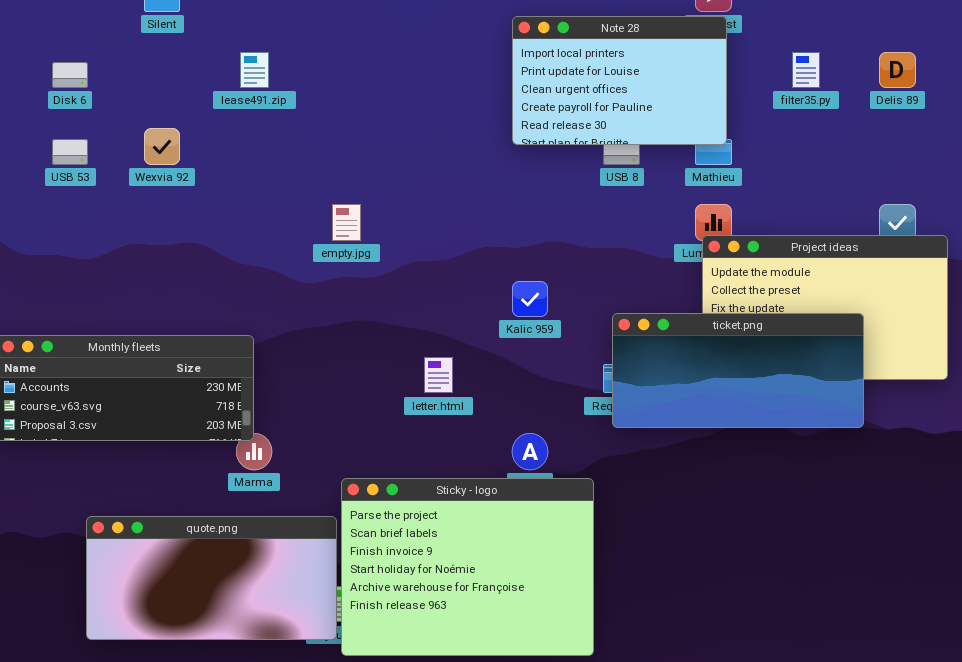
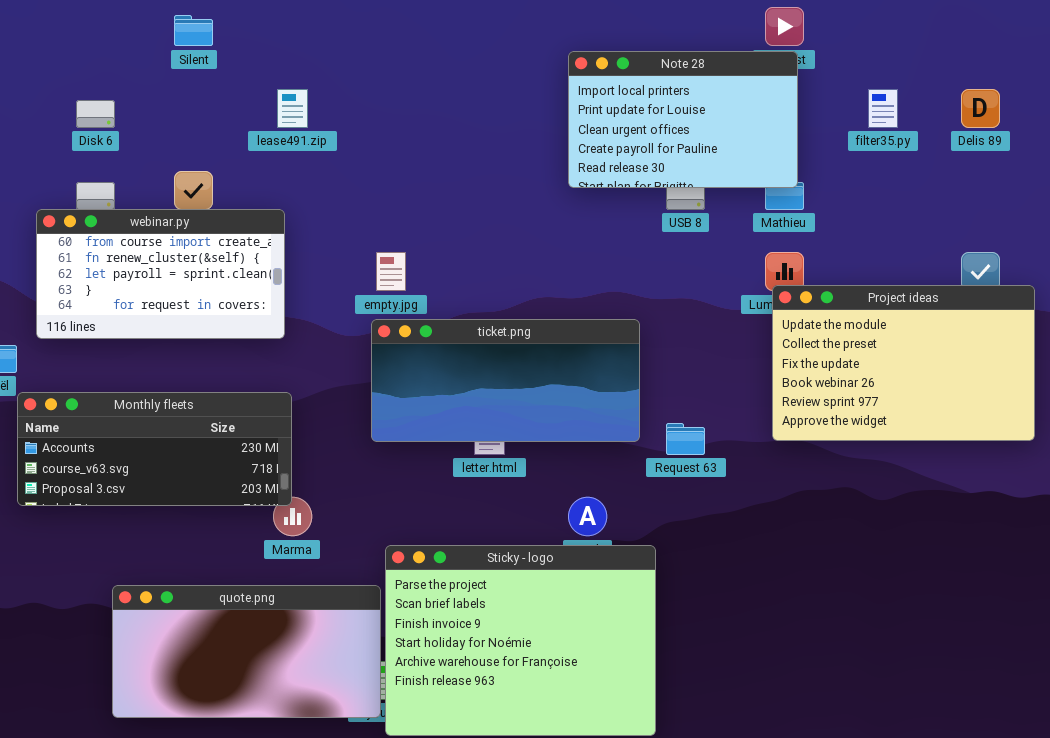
webinar.py: none -> [36,209,285,339], opened
ticket.png: [612,313,864,428] -> [371,319,640,442], moved

